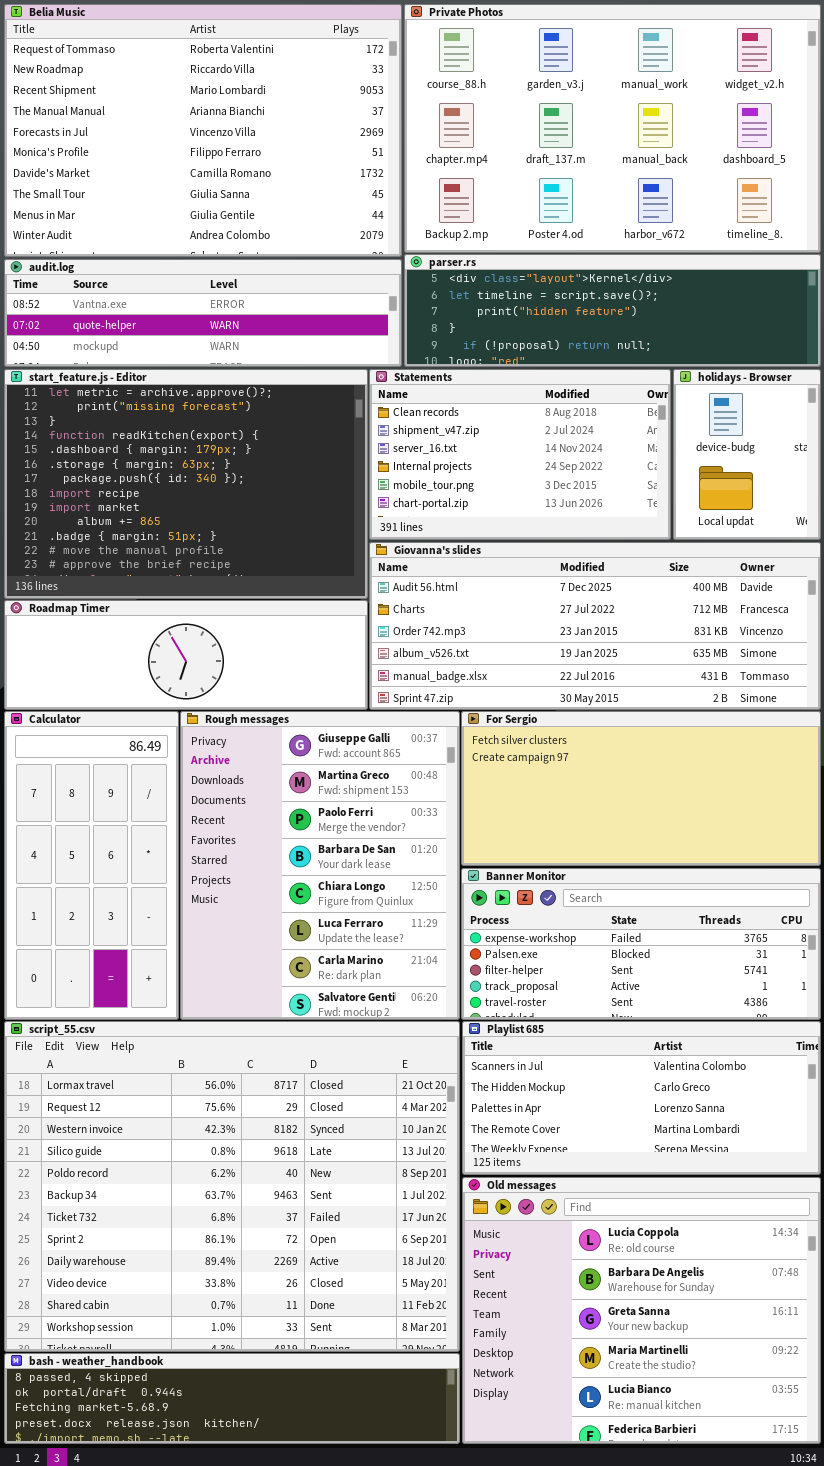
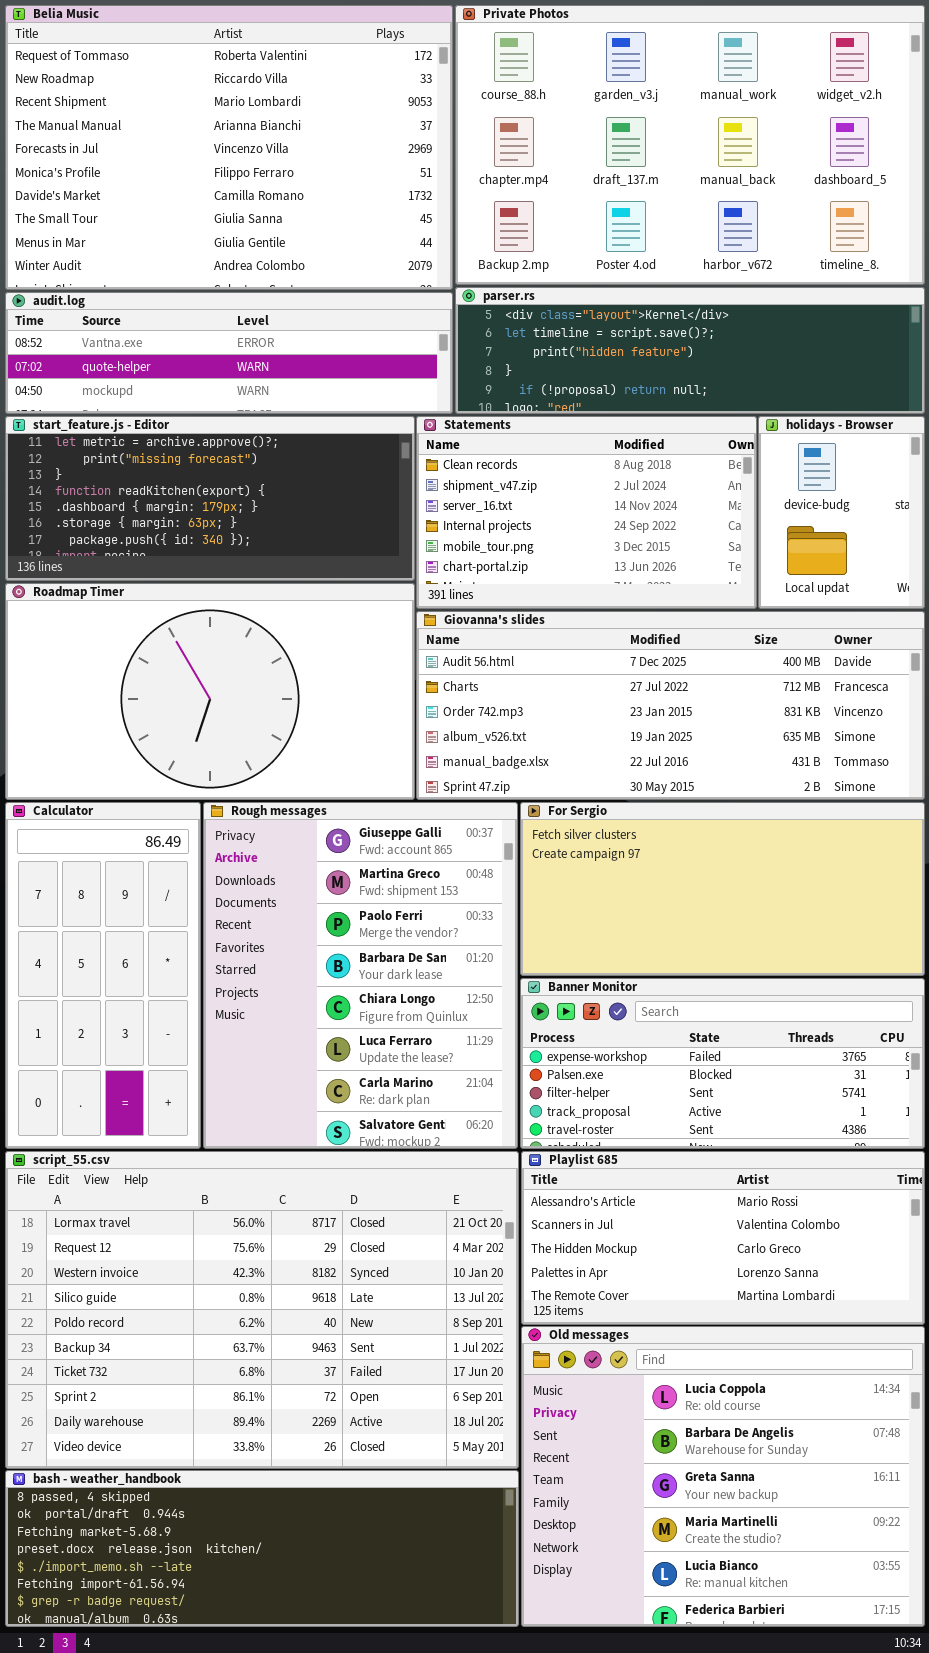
start_feature.js - Editor: [4,369,368,599] -> [5,416,415,581], resized
Roadmap Timer: [4,600,368,710] -> [5,583,415,800], resized
script_55.csv: [4,1021,460,1352] -> [5,1151,519,1469], resized
Playlist 685: [462,1021,821,1175] -> [521,1151,925,1325], scrolled up 1 row
bash - weather_handbook: [4,1353,460,1444] -> [5,1470,519,1627], resized

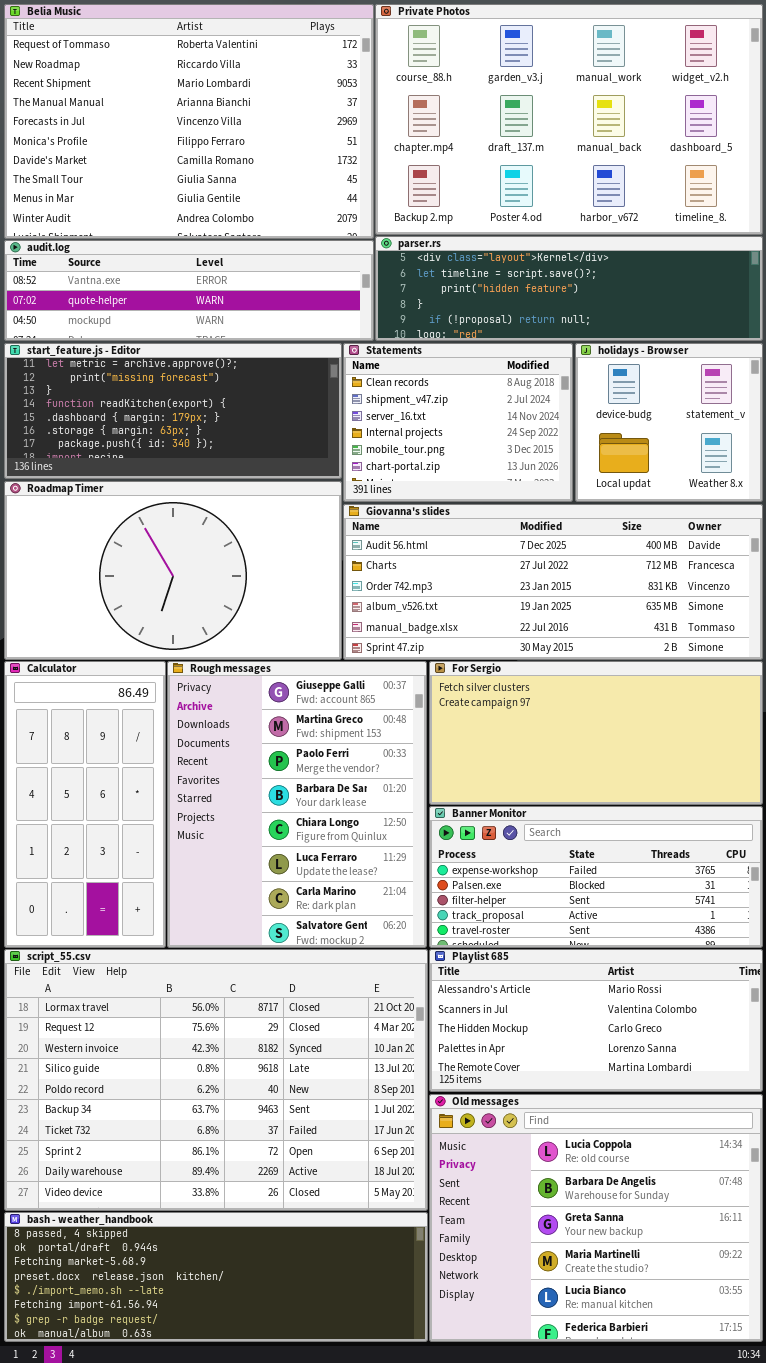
Statements: [416,416,757,609] -> [343,343,573,502], resized
holidays - Browser: [758,416,925,609] -> [575,343,763,502], resized

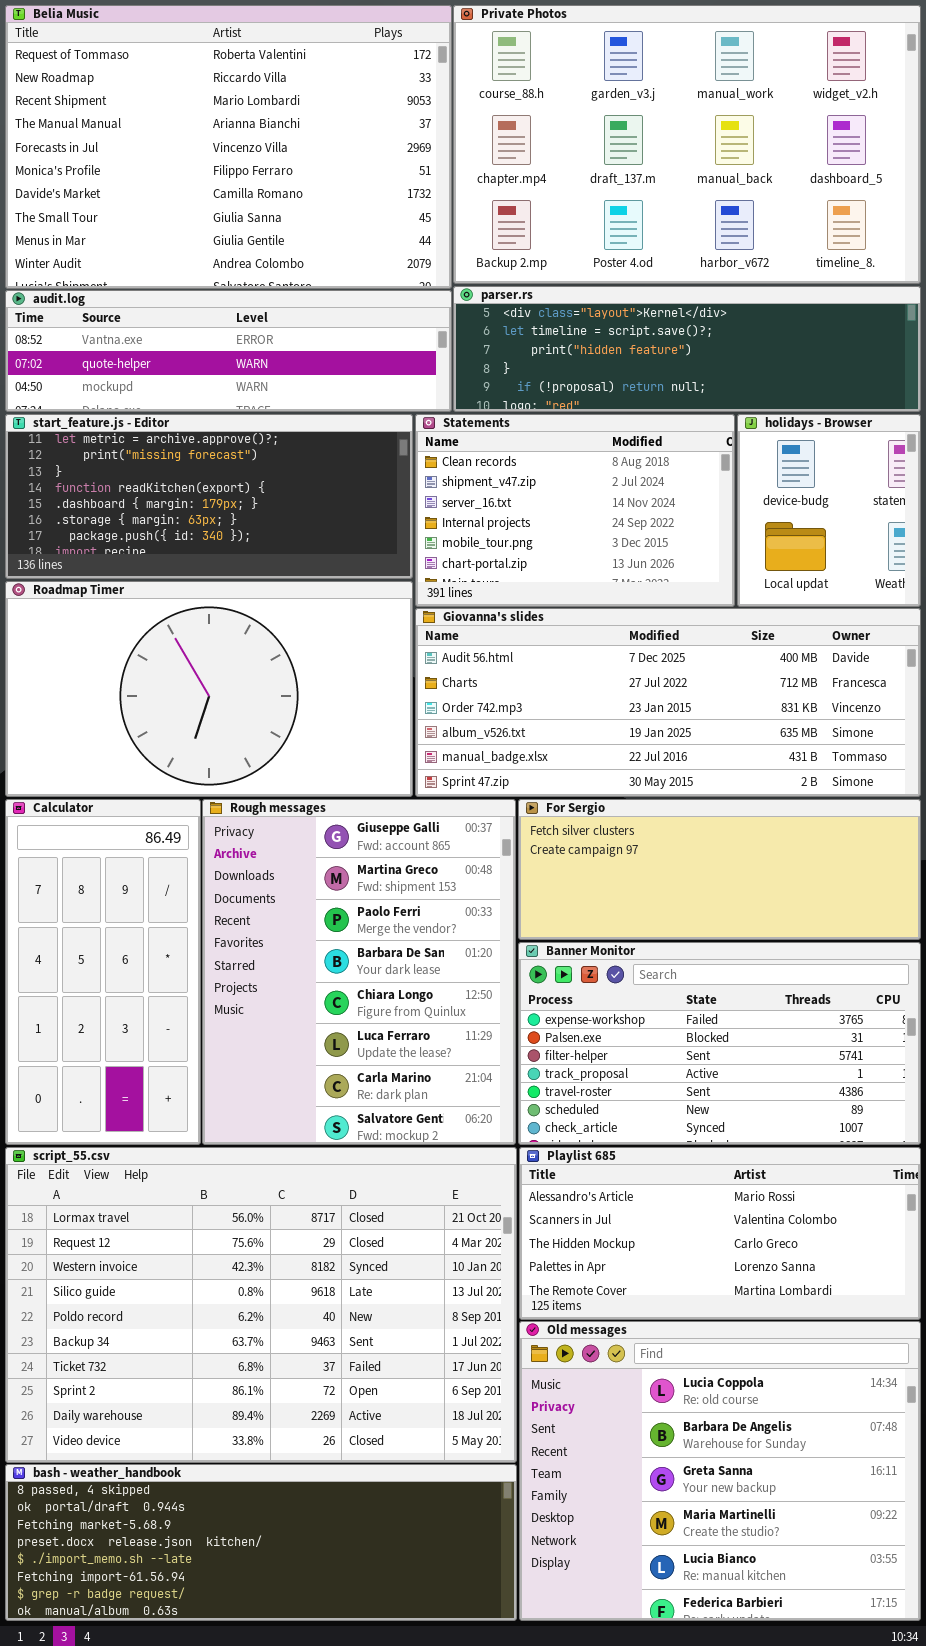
Statements: [343,343,573,502] -> [415,414,735,607], resized
holidays - Browser: [575,343,763,502] -> [737,414,921,607], resized
For Sergio: [429,661,763,805] -> [518,799,921,940], resized
Banner Monitor: [429,806,763,948] -> [518,942,921,1145], resized

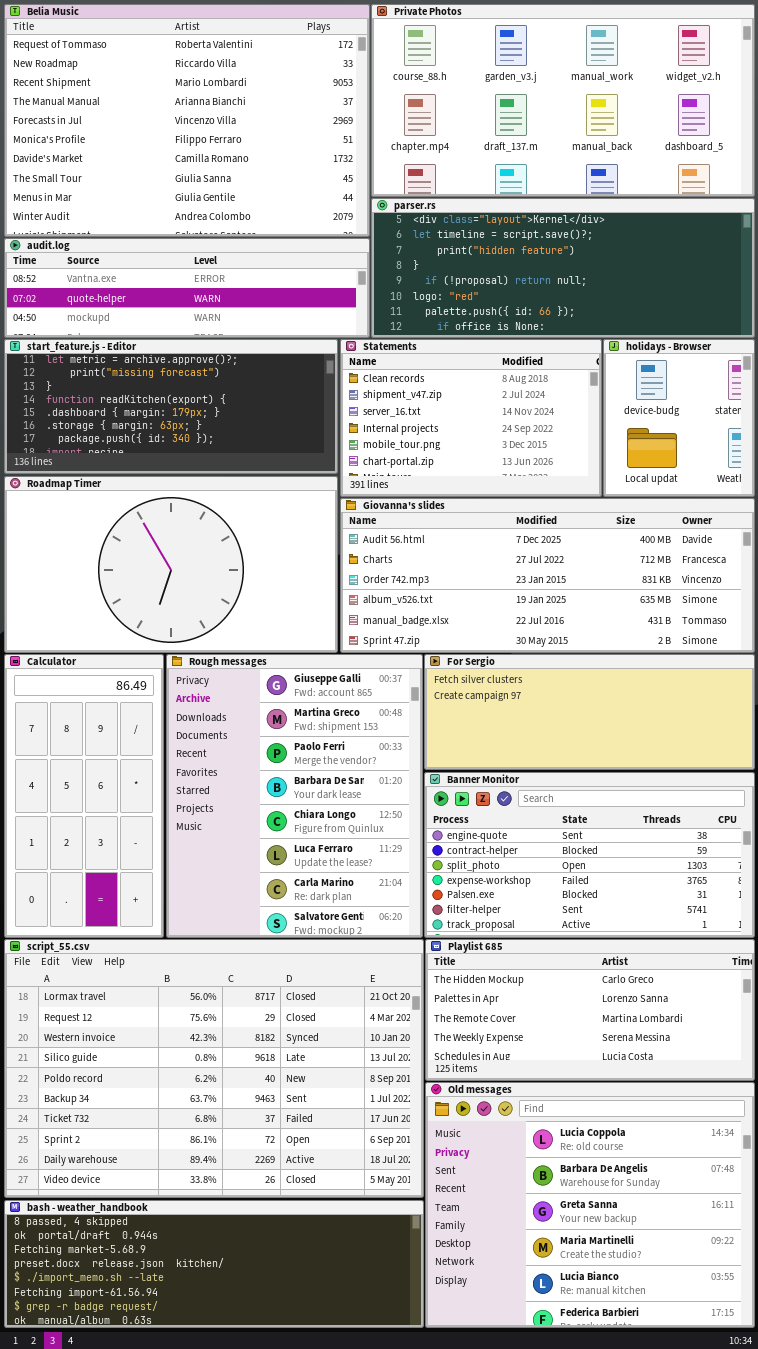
Private Photos: [453,5,921,284] -> [371,4,755,197], resized
parser.rs: [453,286,921,412] -> [371,198,755,338], resized
Banner Monitor: [518,942,921,1145] -> [424,772,755,938], scrolled up 3 rows
Playlist 685: [519,1147,921,1320] -> [425,939,755,1081], scrolled down 2 rows

